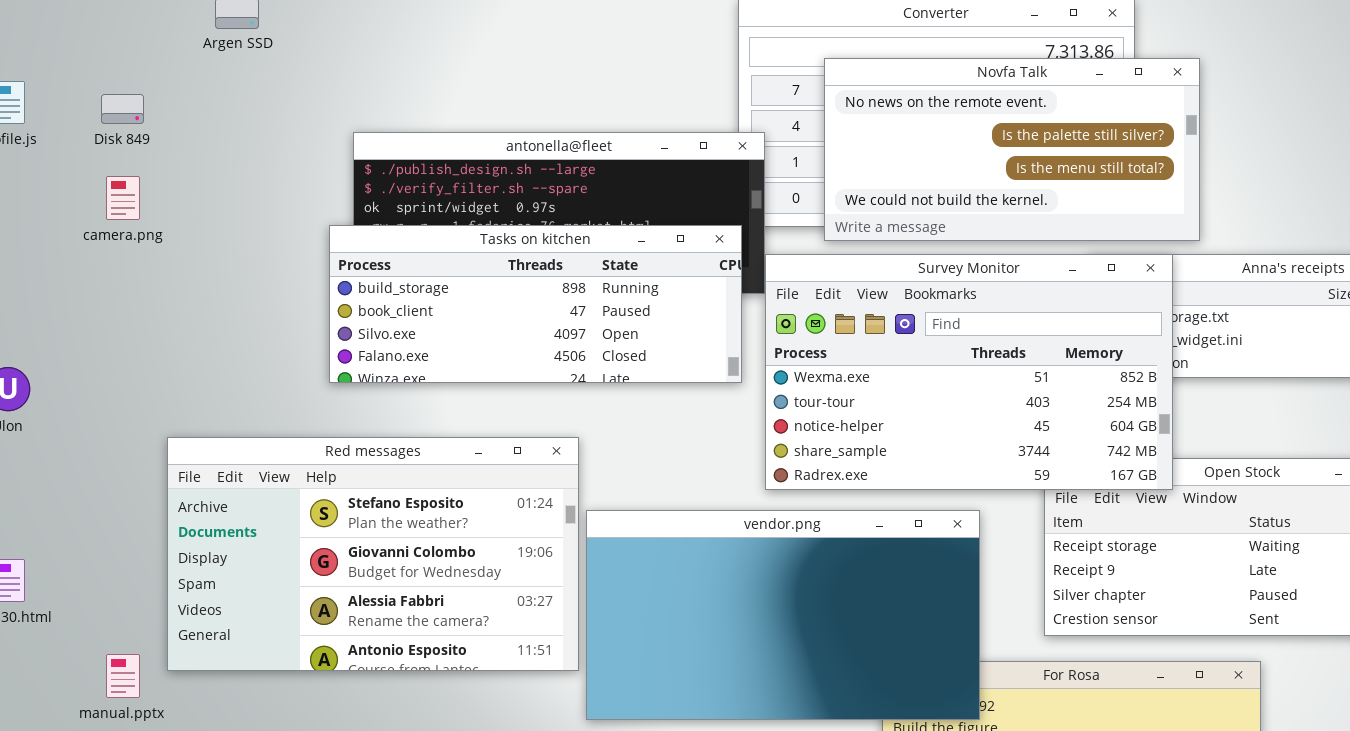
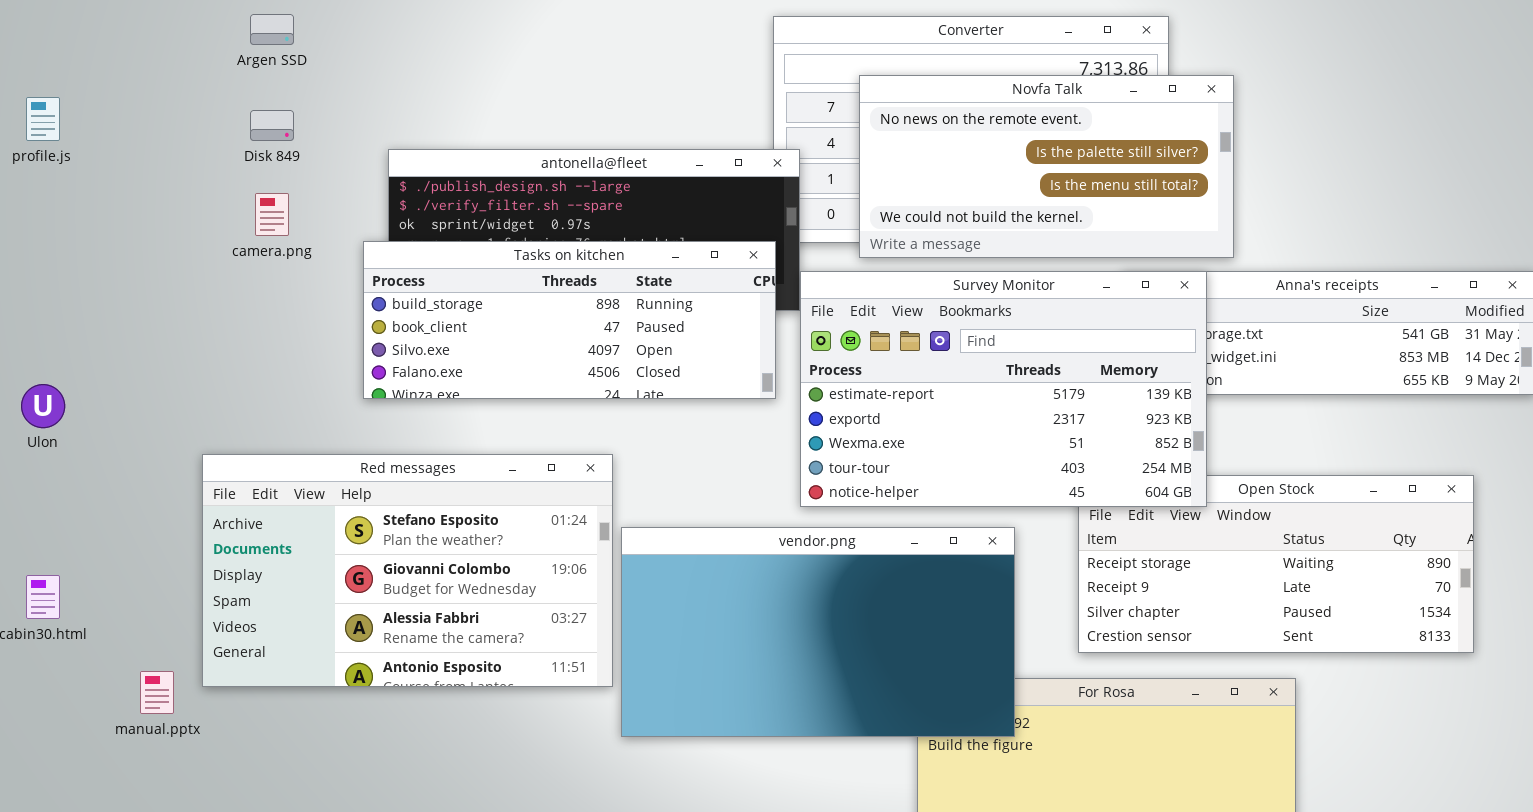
Disk 849: [101,94,144,124] -> [250,110,294,141], moved
camera.png: [106,176,140,220] -> [255,193,289,236], moved
Survey Monitor: [765,254,1173,490] -> [800,271,1207,507], scrolled up 2 rows

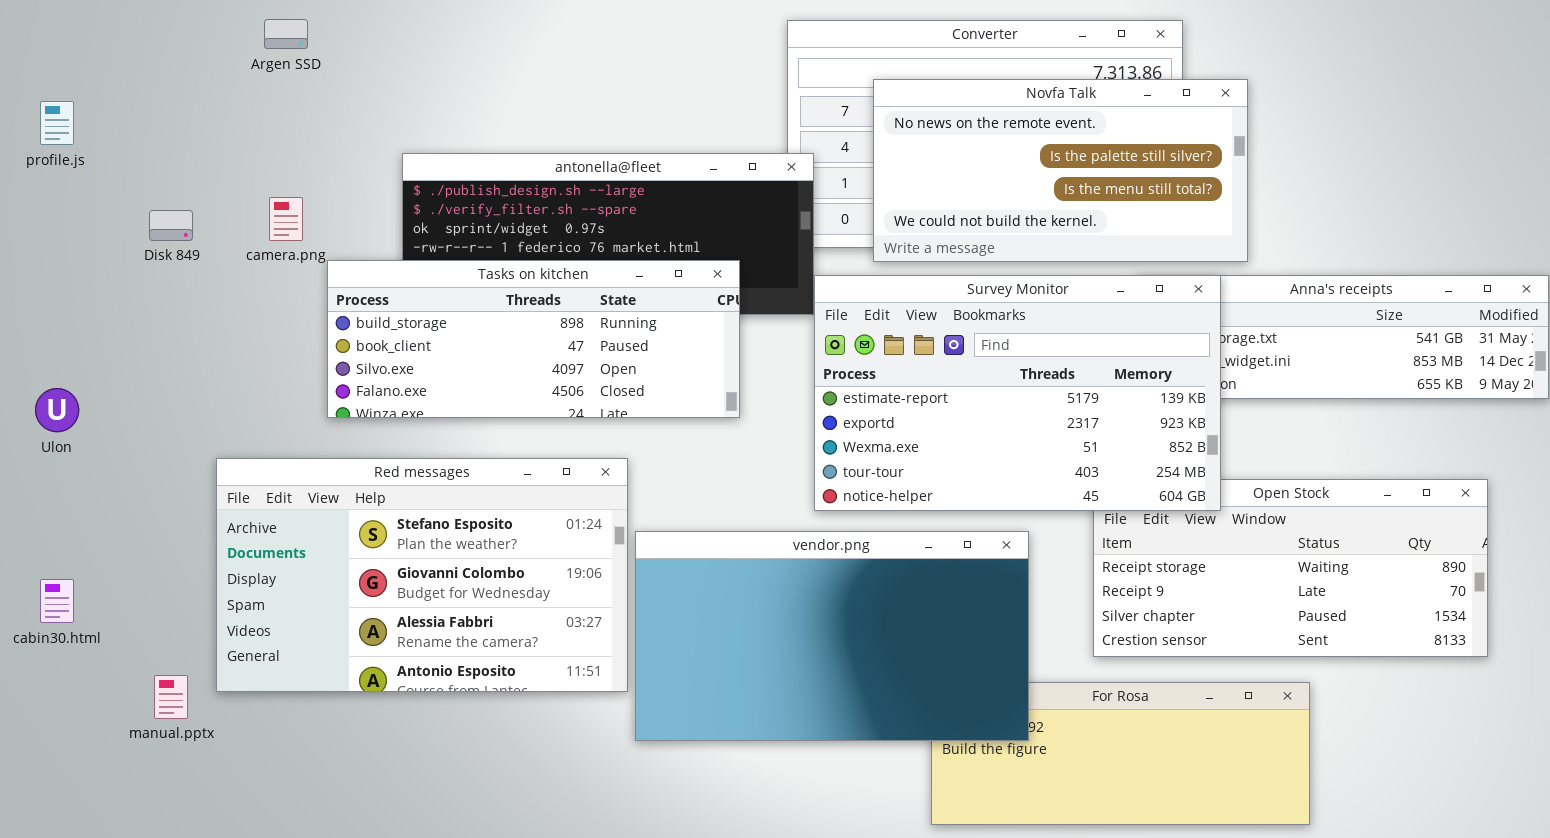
Disk 849: [250,110,294,141] -> [149,210,193,241], moved
Tasks on kitchen: [363,241,776,399] -> [327,260,740,418], moved

